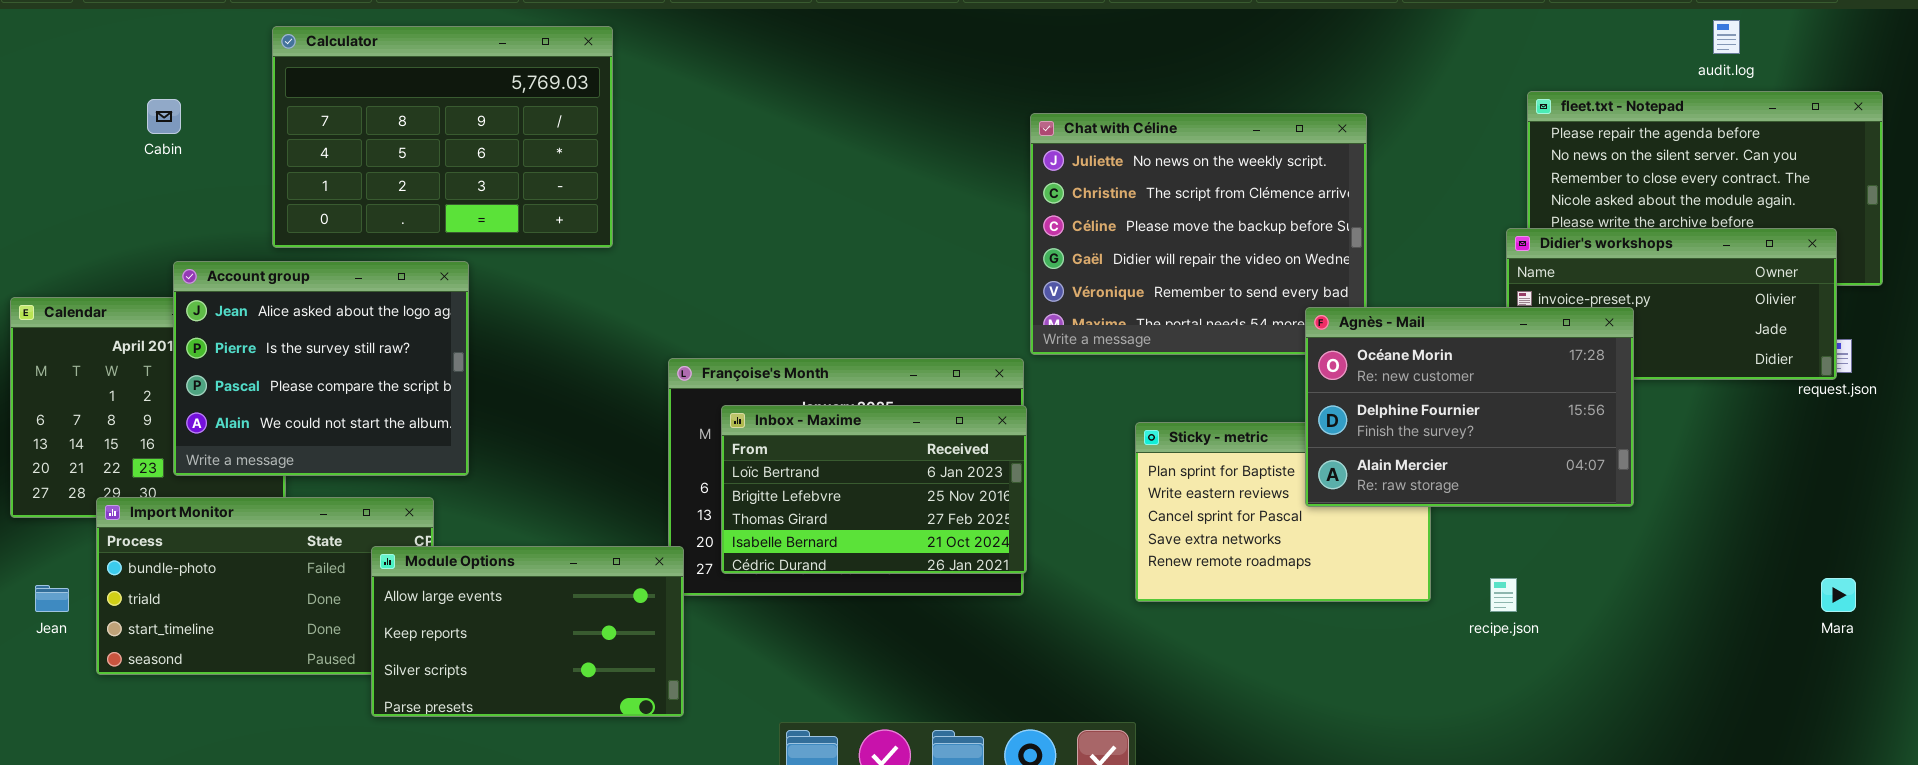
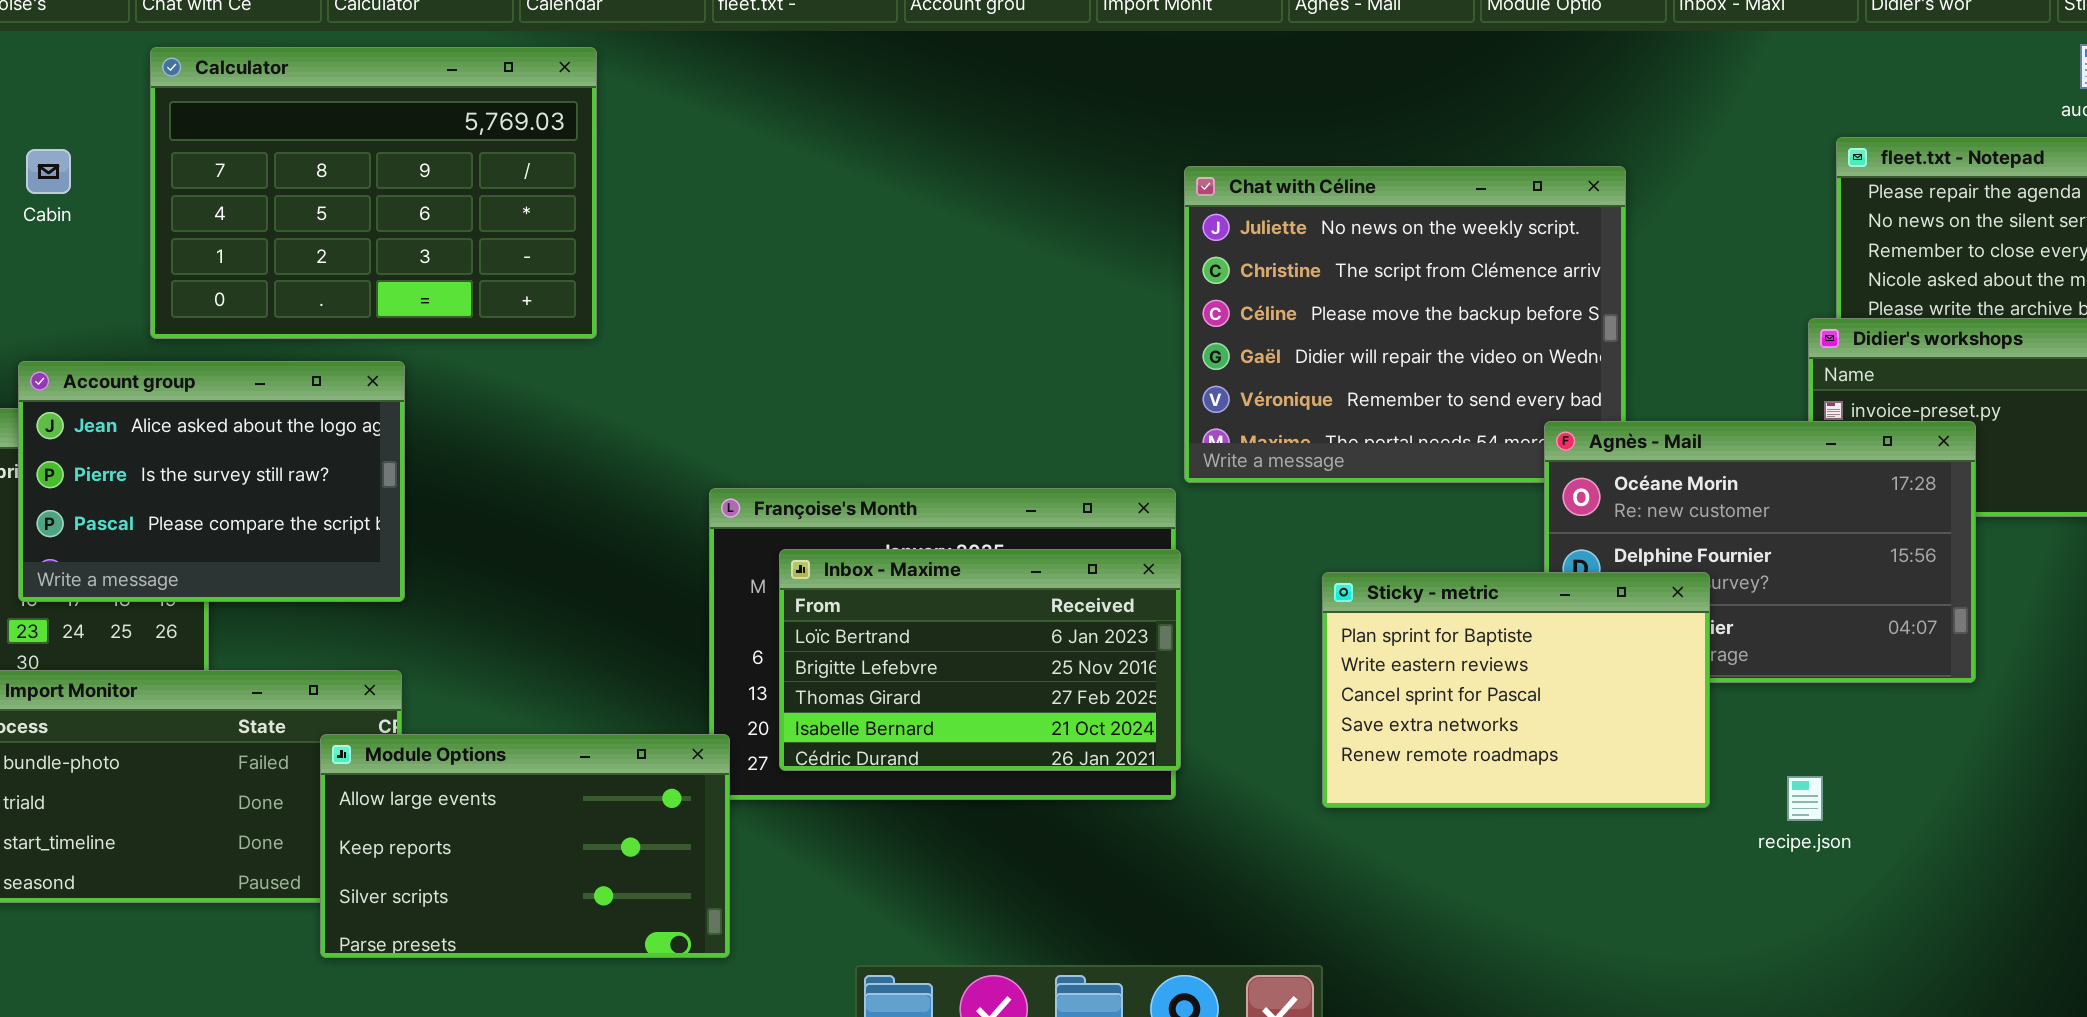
Calculator: [272,26,613,248] -> [150,47,597,339], moved
Account group: [173,261,469,476] -> [18,361,405,602], moved, resized
Sticky - metric: [1135,422,1431,602] -> [1322,572,1710,808], raised

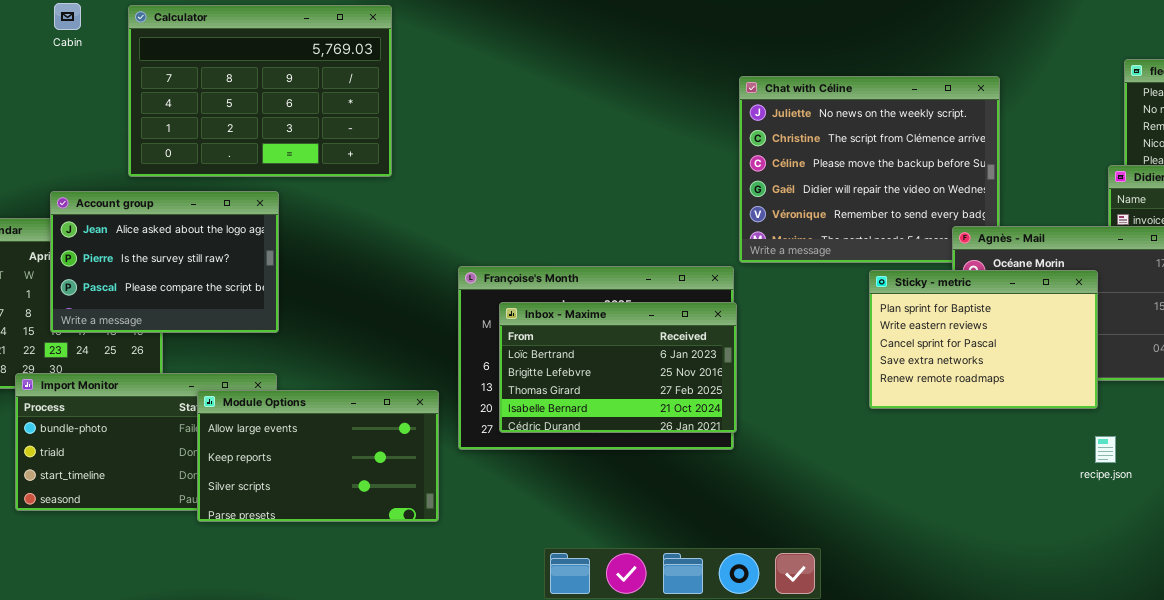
Cabin: [26,149,71,194] -> [54,3,81,30], moved
Sticky - metric: [1322,572,1710,808] -> [869,270,1098,409], moved
Module Options: [320,734,730,958] -> [197,390,439,522], moved

